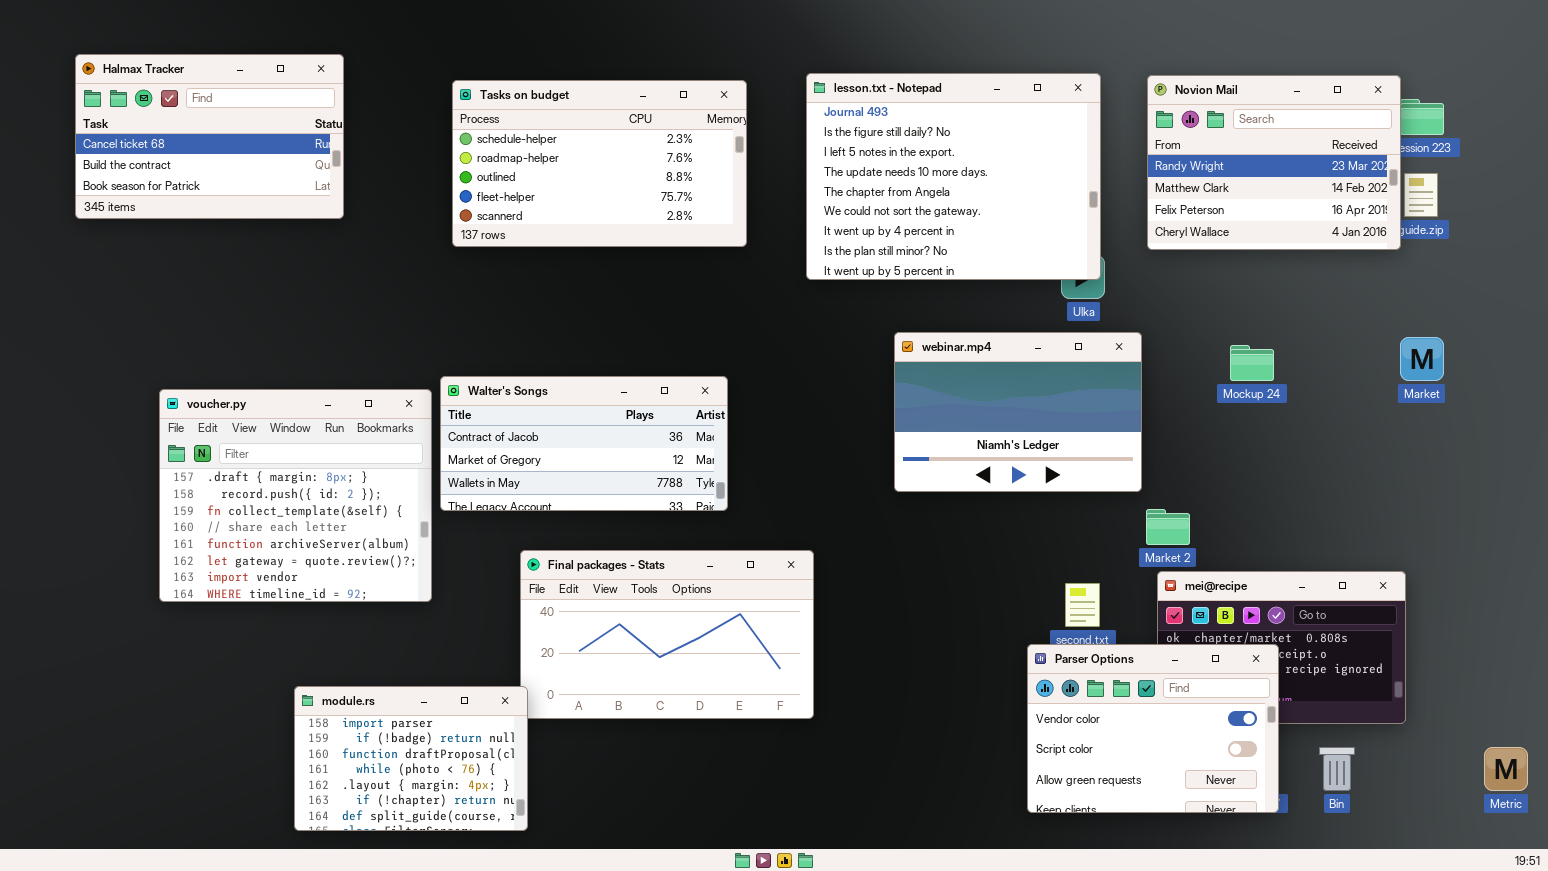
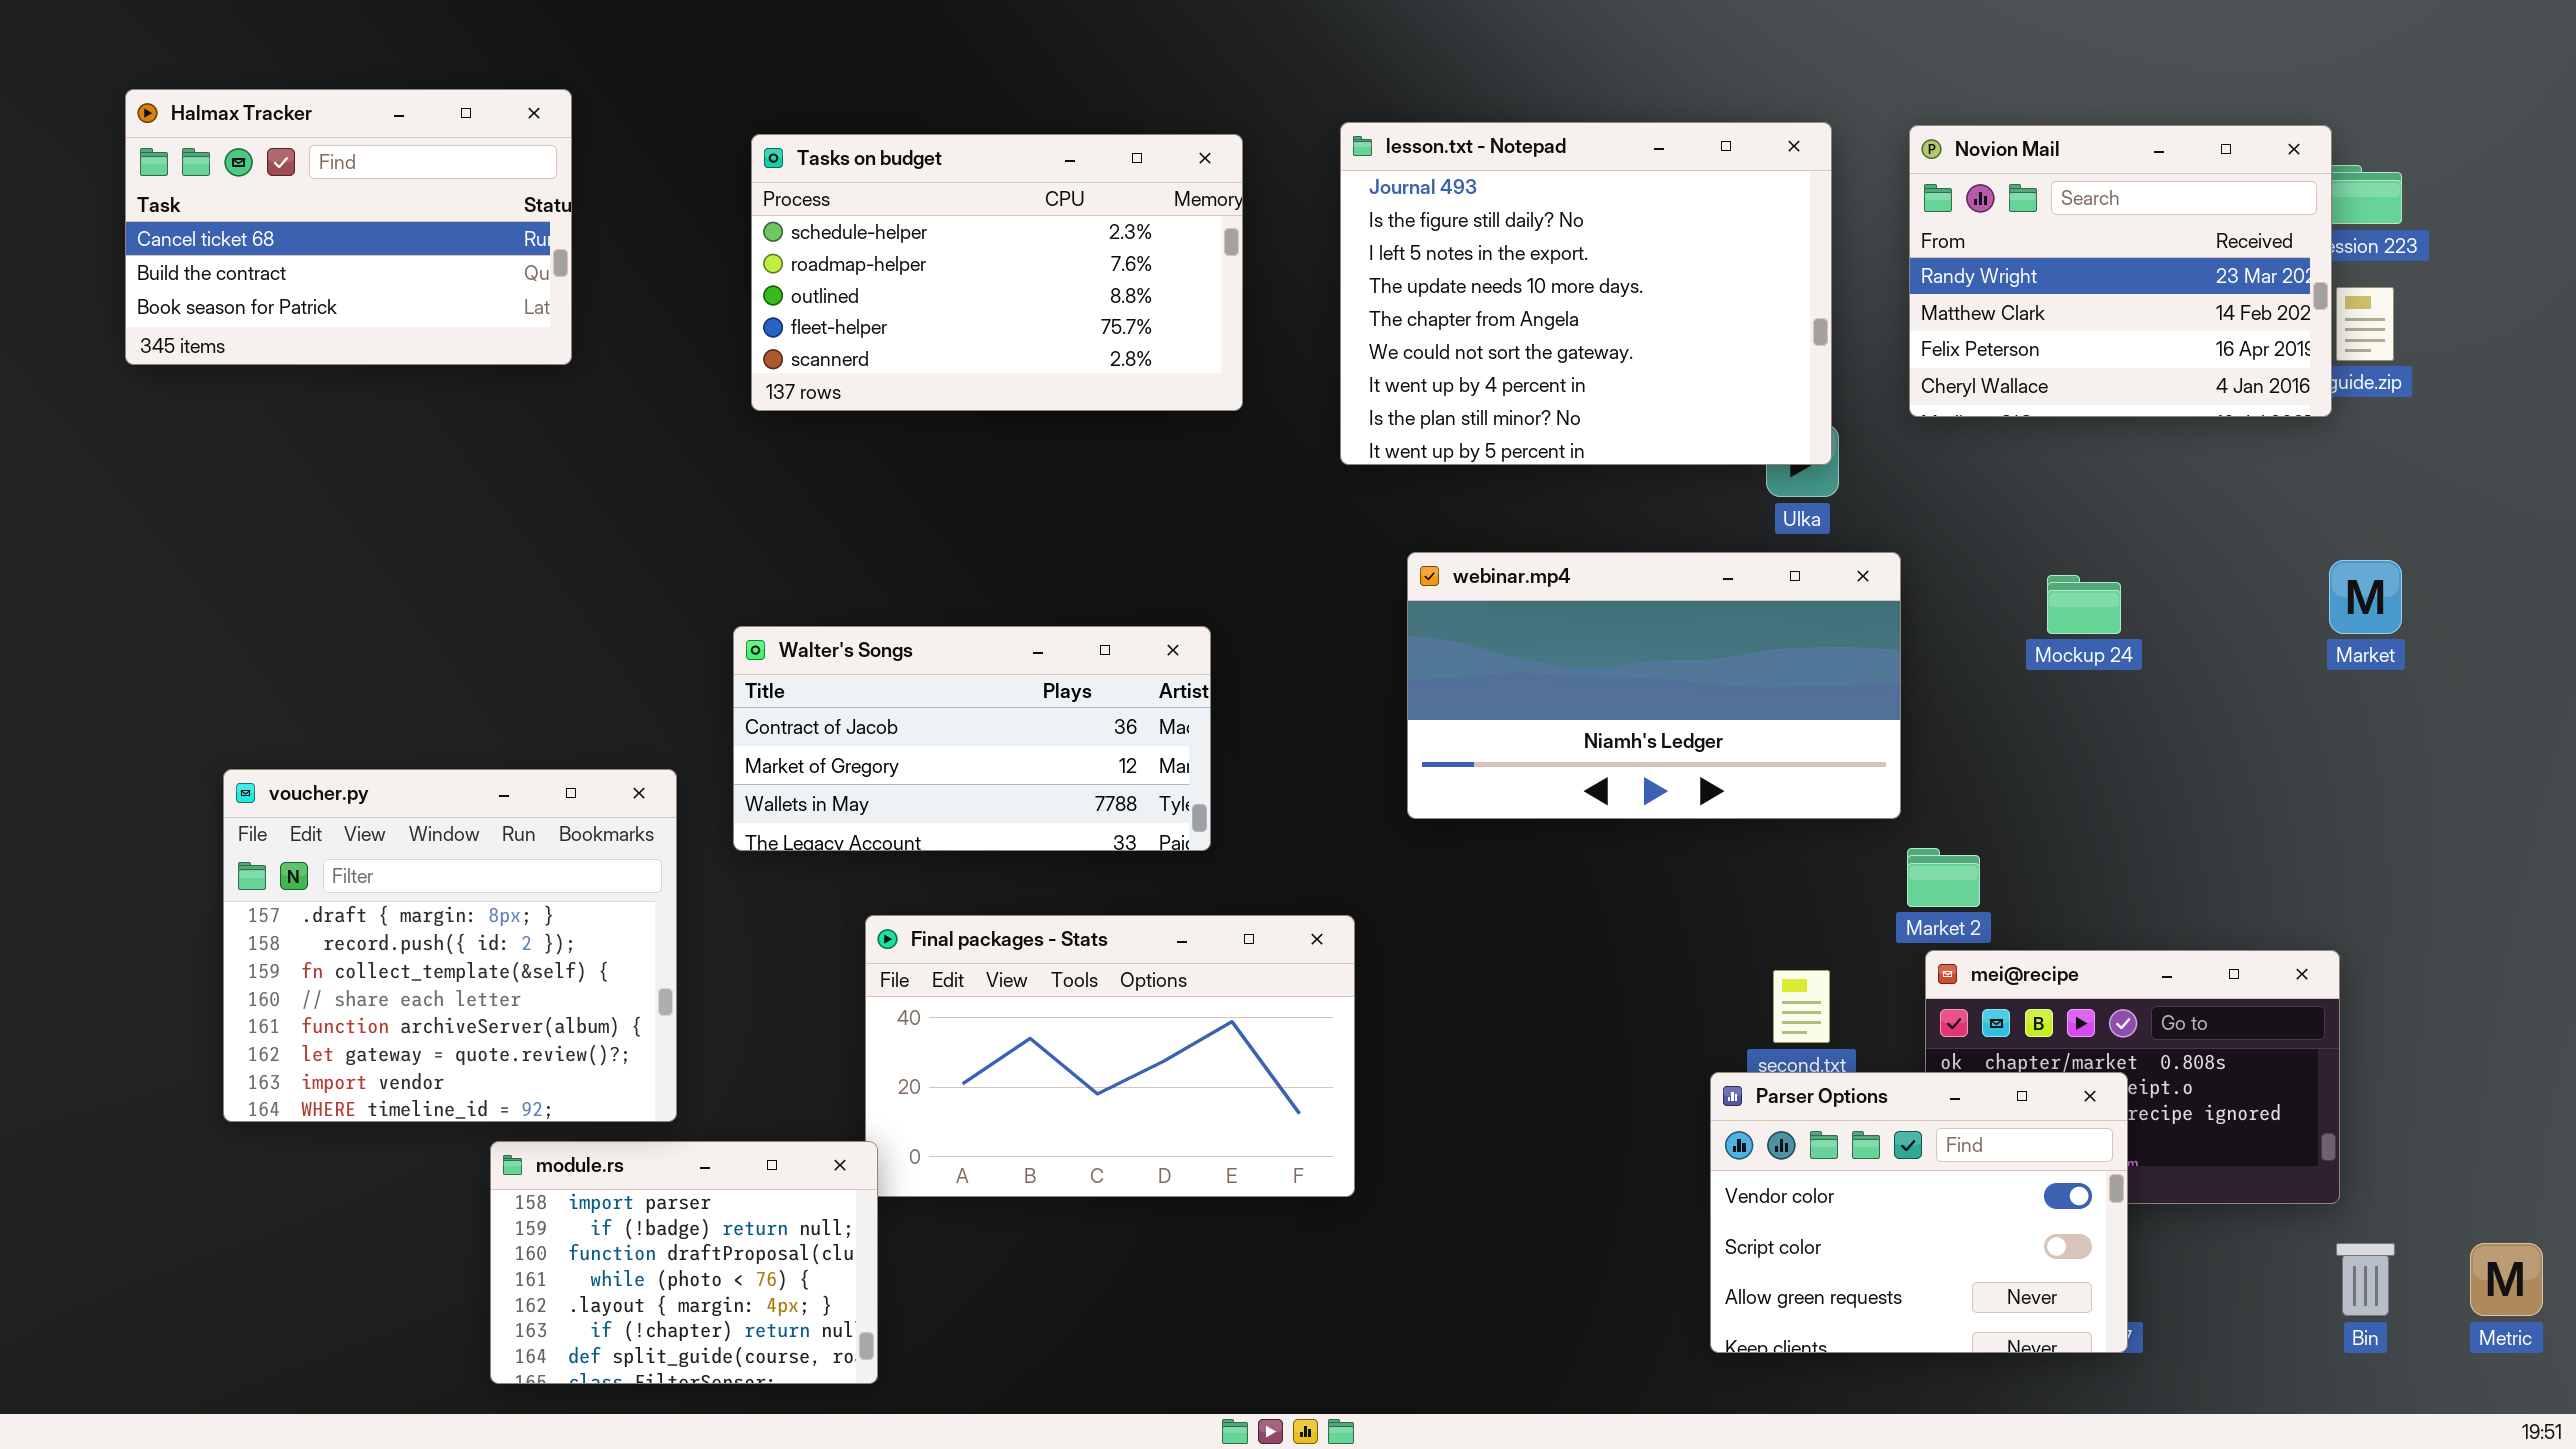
webinar.mp4: [894,332,1142,492] -> [1407,552,1901,819], resized
voucher.py: [159,389,432,602] -> [223,769,677,1122], moved
Bin: [1319,747,1355,791] -> [2336,1243,2395,1316], moved

